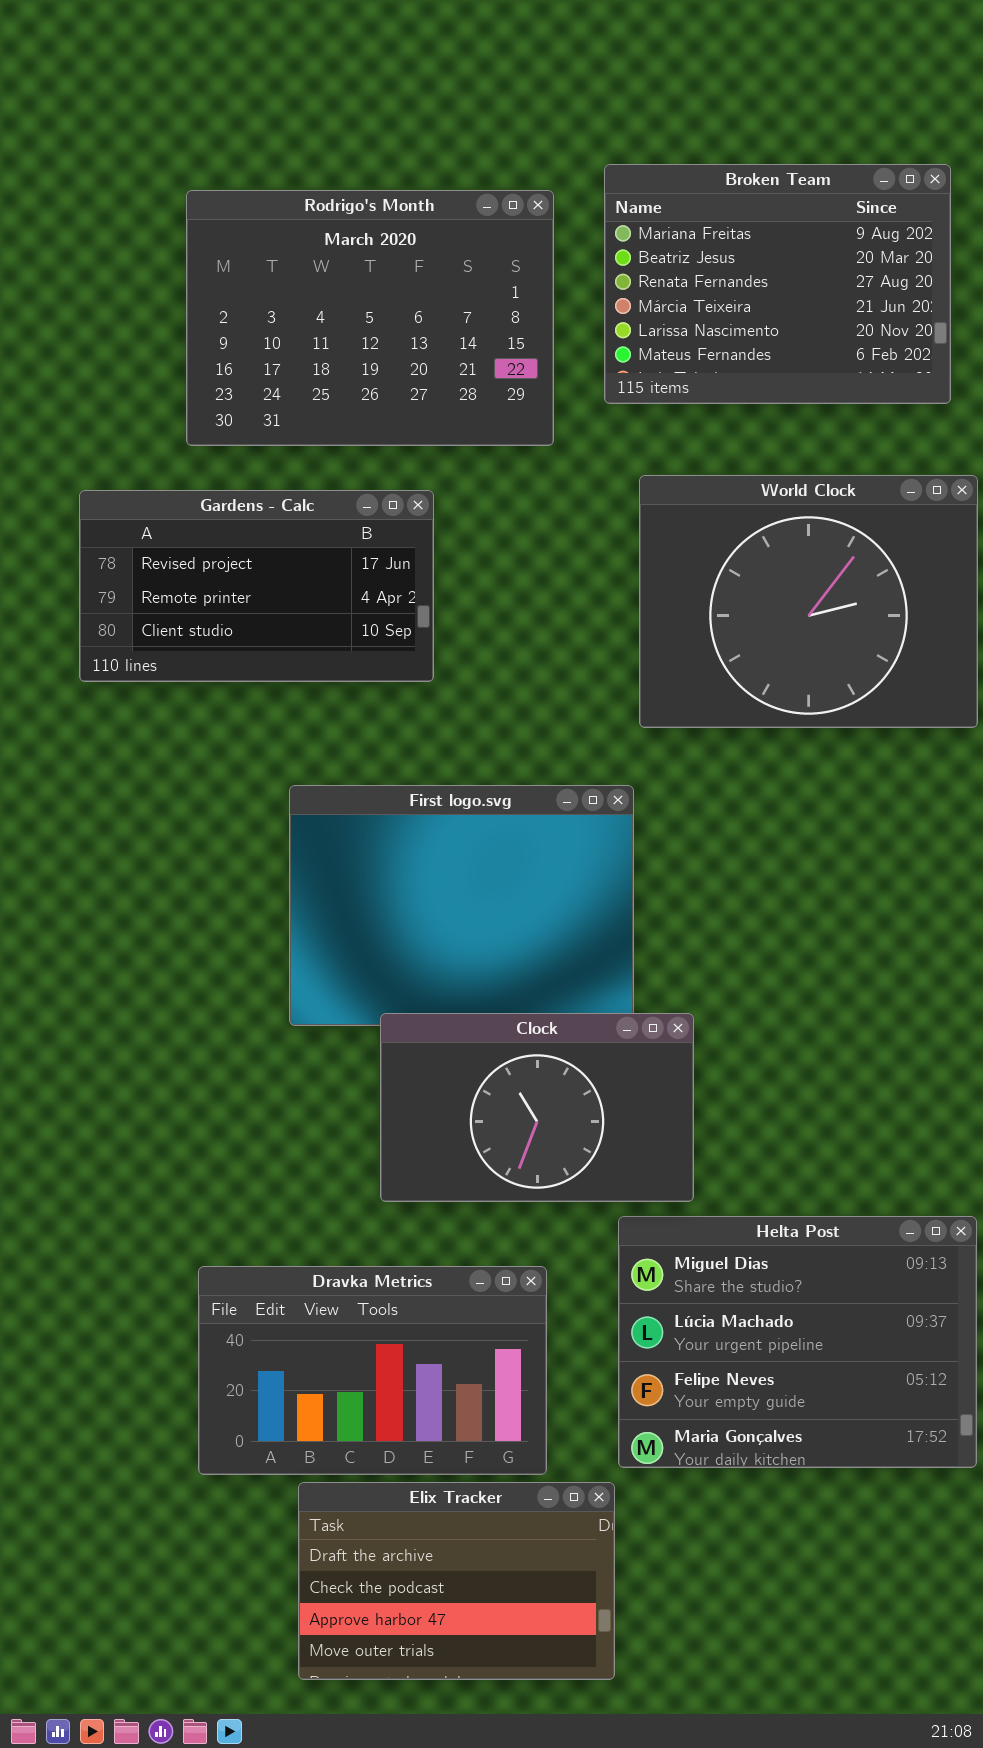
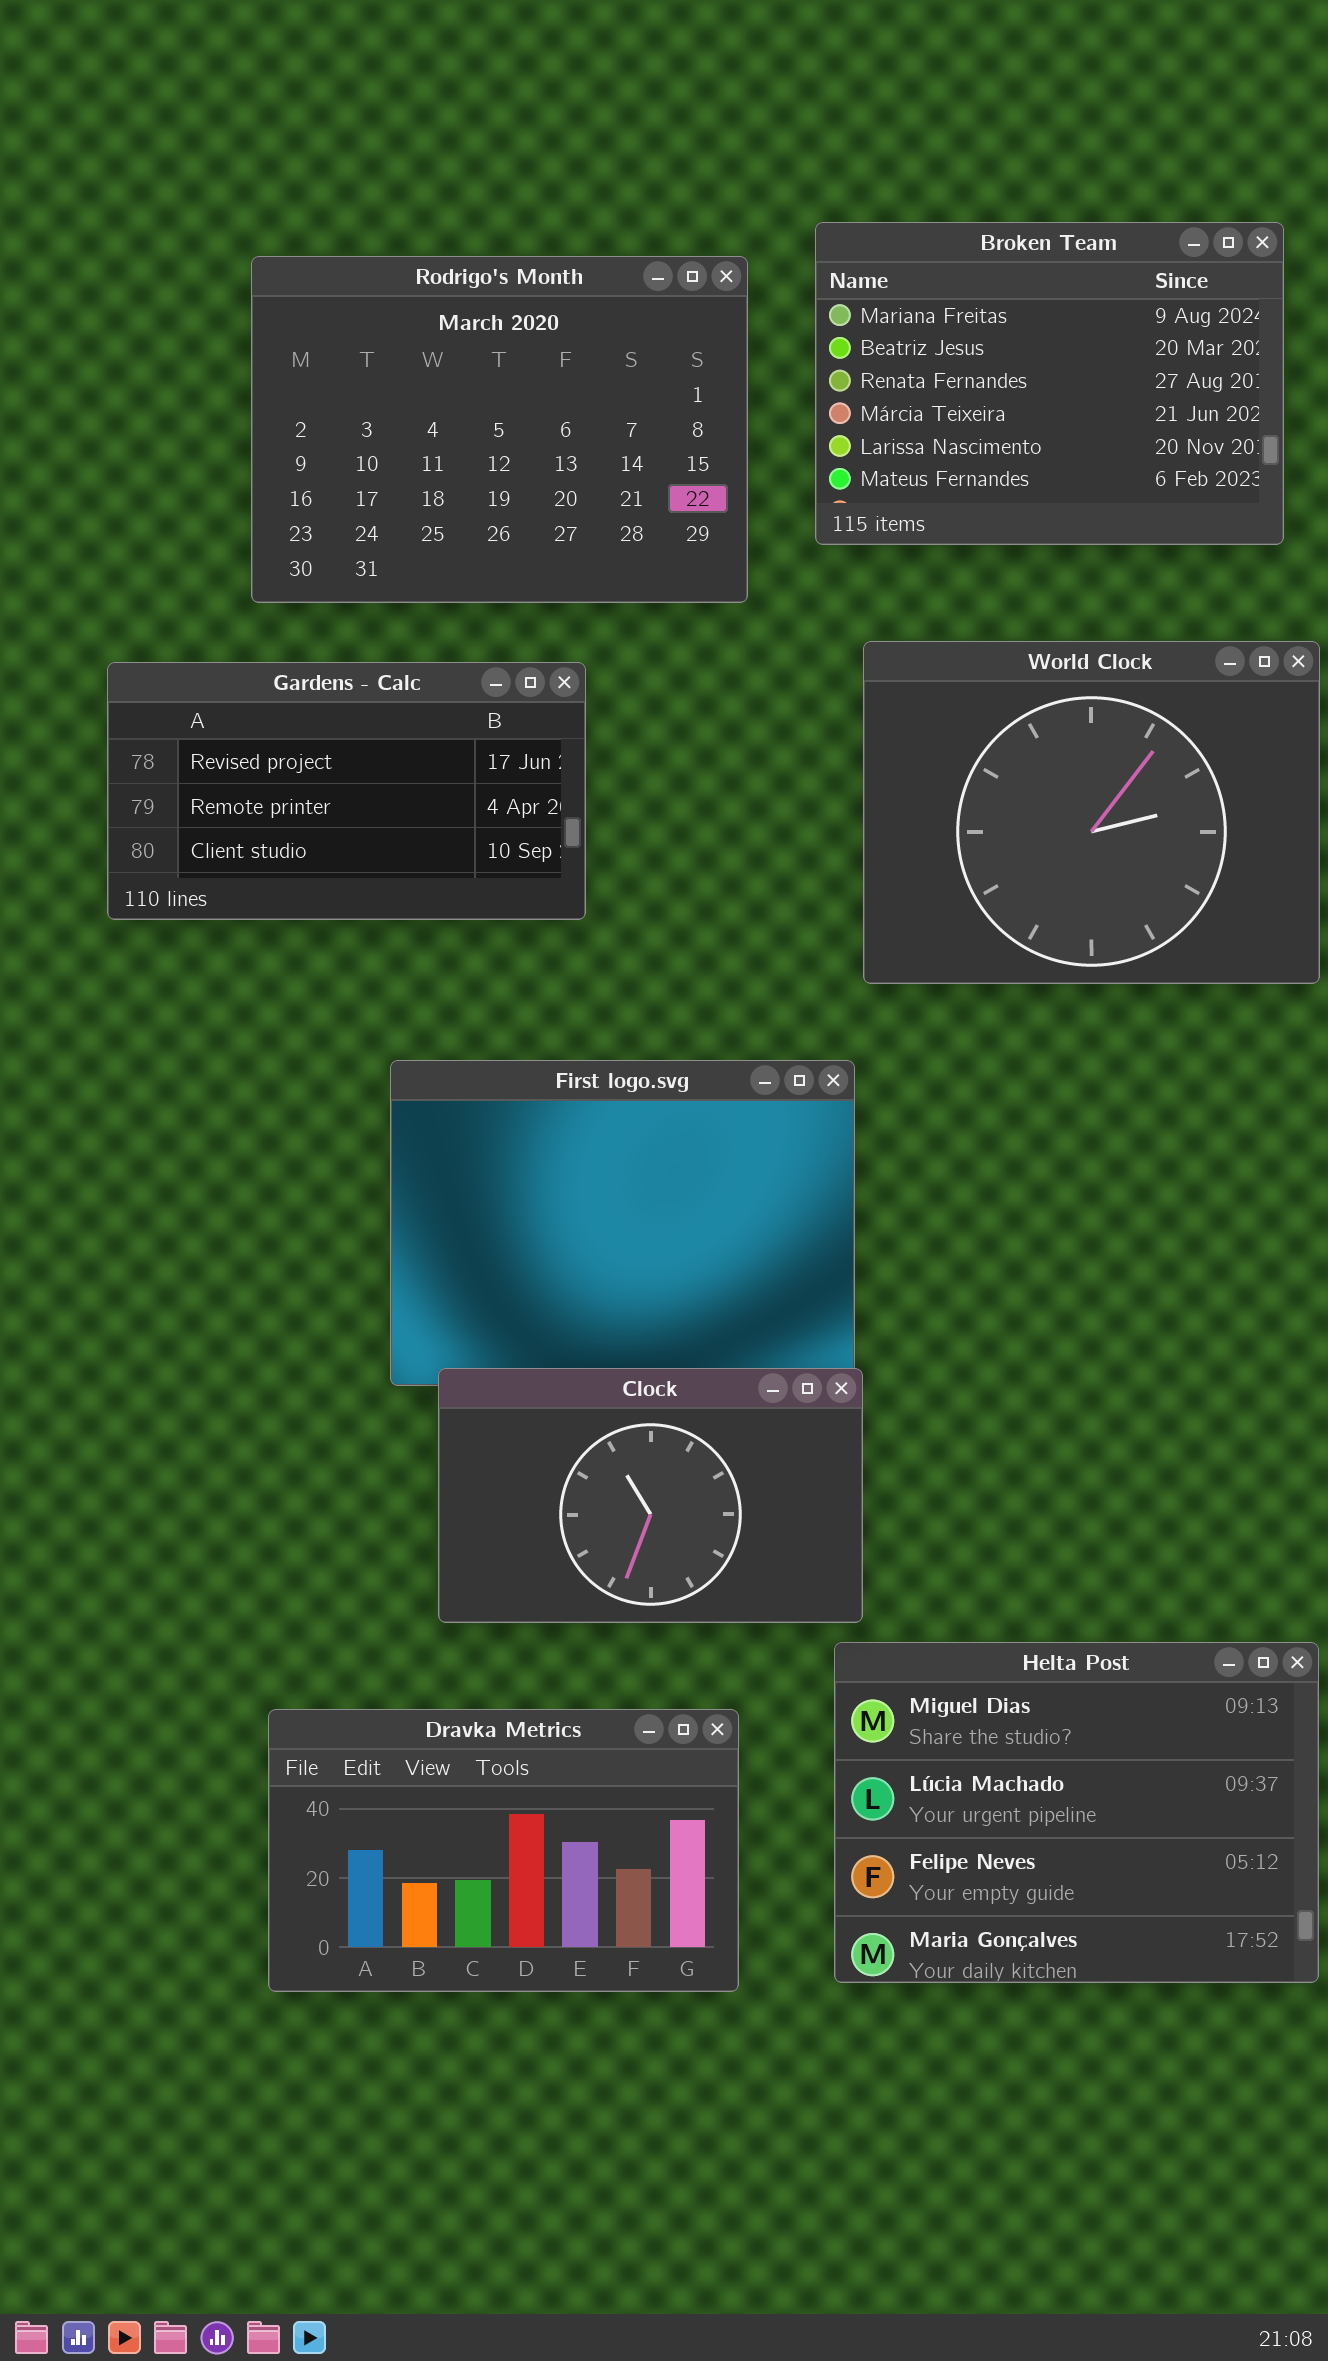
Clock: [380,1013,694,1202] -> [438,1368,863,1623], moved
Elix Tracker: [298,1482,615,1680] -> none, closed

